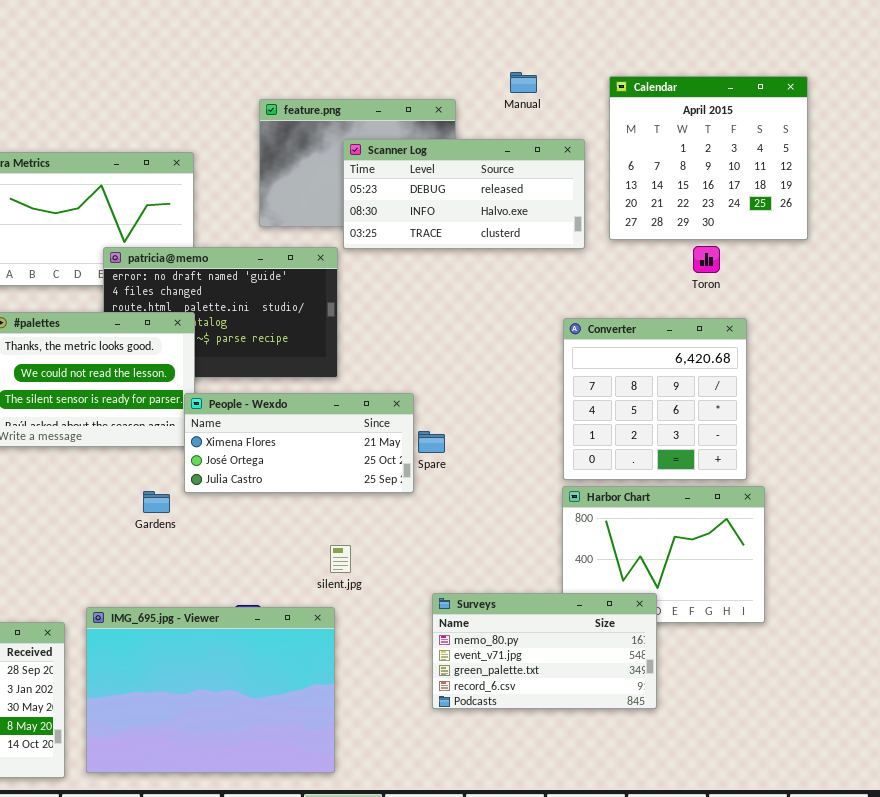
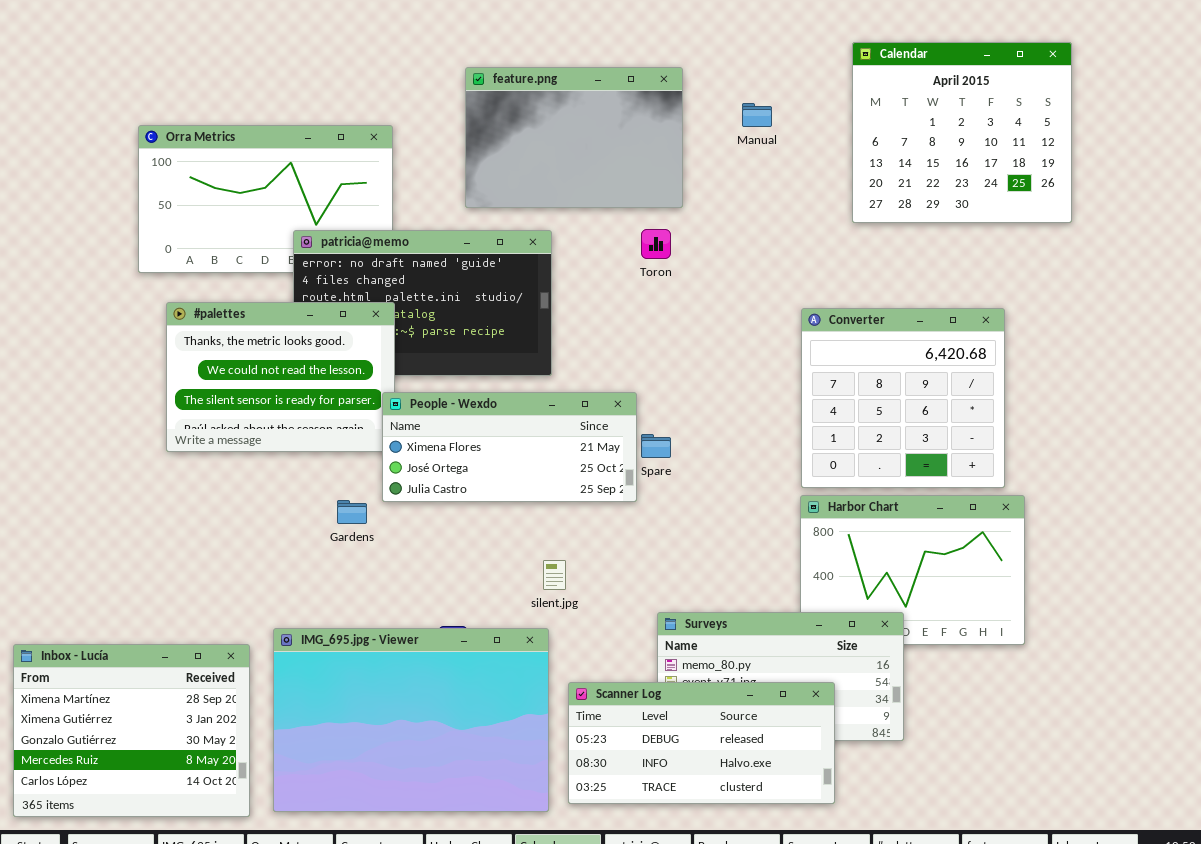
Manual: [510,72,537,93] -> [742,103,772,127], moved
Scanner Log: [343,139,585,249] -> [568,682,835,804], moved
Toron: [693,246,720,273] -> [641,229,671,259], moved

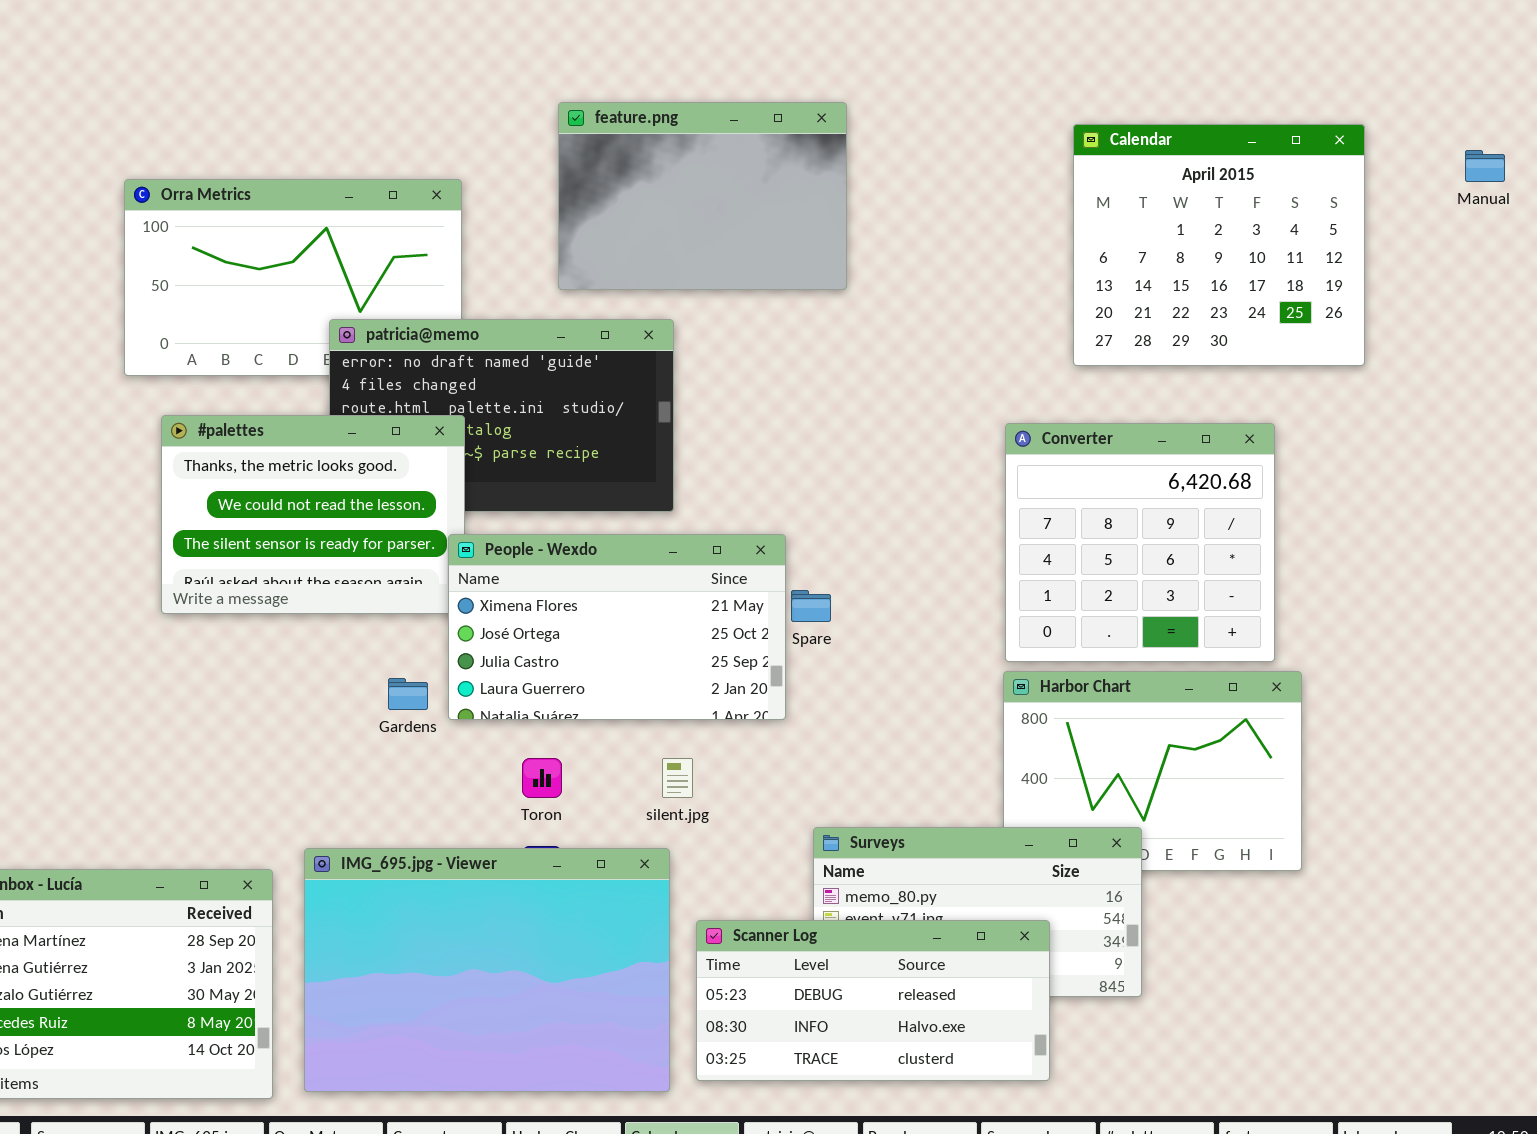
Calendar: [852,42,1072,223] -> [1073,124,1365,366], moved
Manual: [742,103,772,127] -> [1465,150,1505,182], moved
Toron: [641,229,671,259] -> [522,758,562,798], moved
People - Wexdo: [382,392,637,502] -> [448,534,786,720], resized

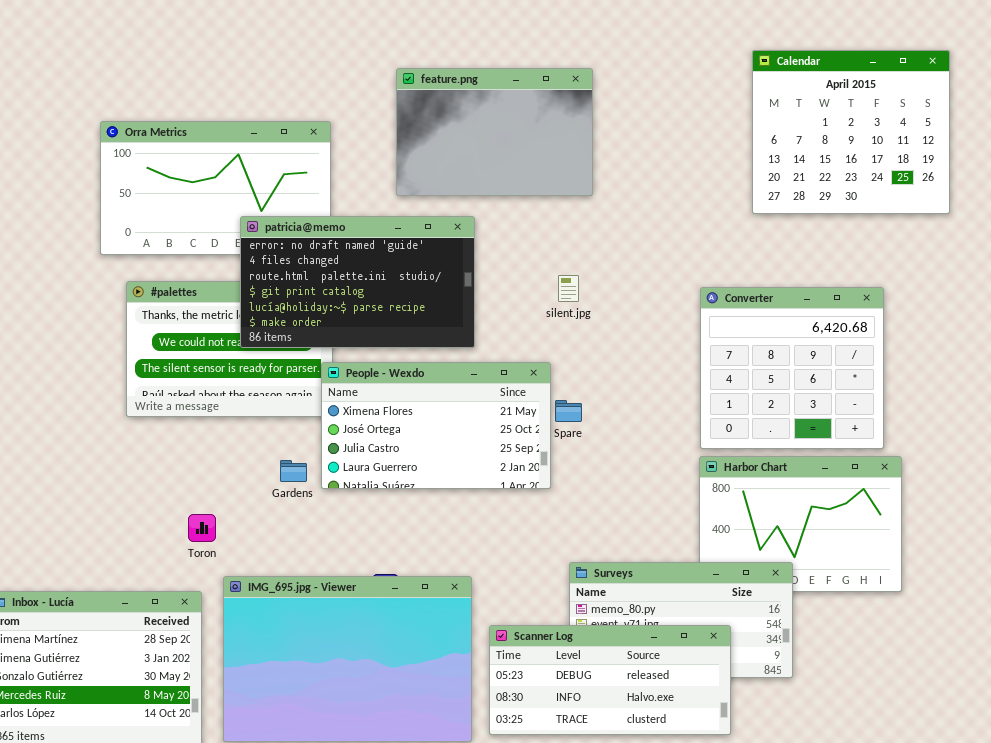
Calendar: [1073,124,1365,366] -> [752,50,950,214], moved
patricia@memo: [329,319,674,512] -> [240,216,475,348], raised
Toron: [522,758,562,798] -> [188,514,216,542], moved
silent.jpg: [662,758,693,798] -> [558,275,579,302], moved

